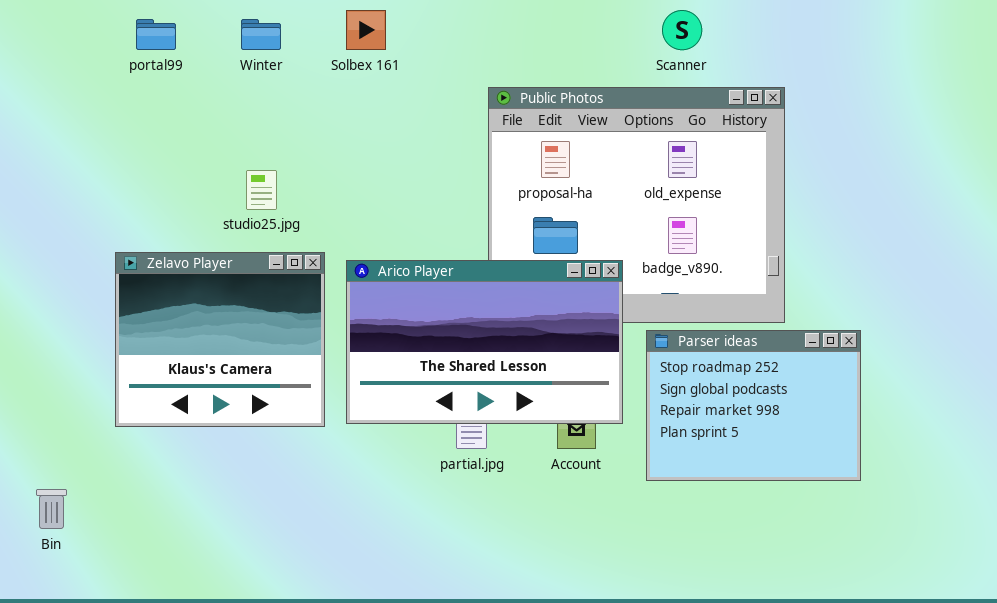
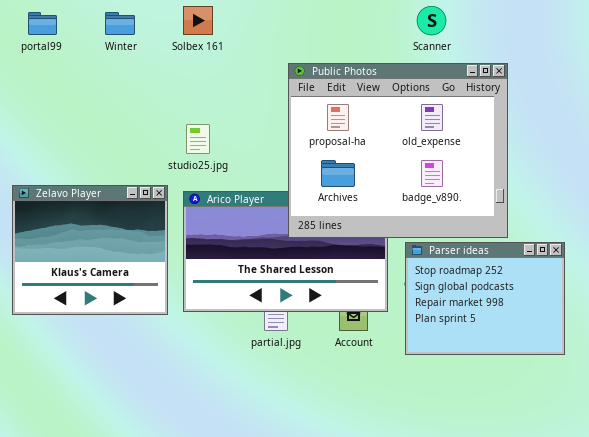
Public Photos: [488,87,785,323] -> [288,63,508,238], raised
studio25.jpg: [246,170,277,210] -> [186,124,210,154], moved

